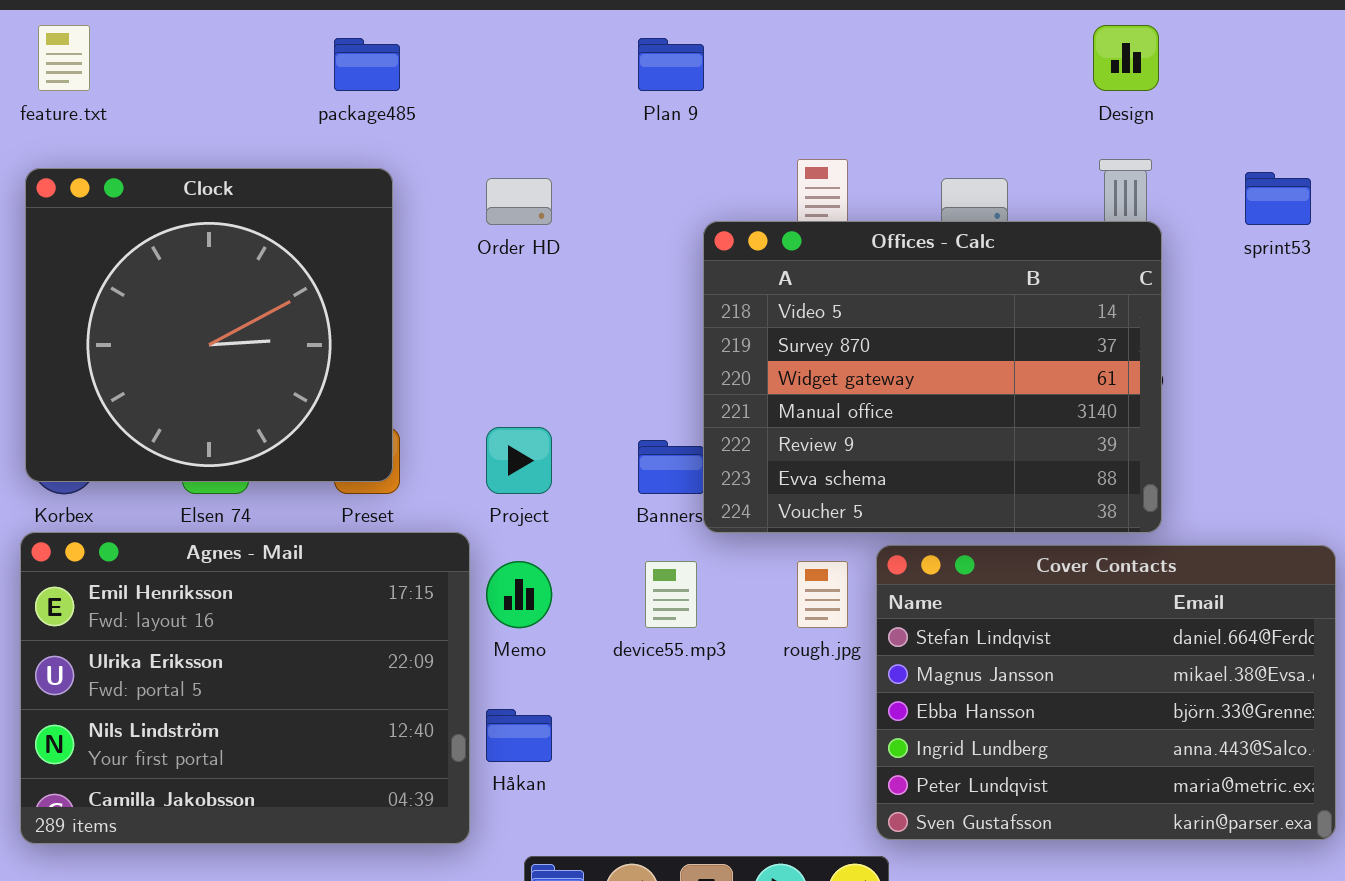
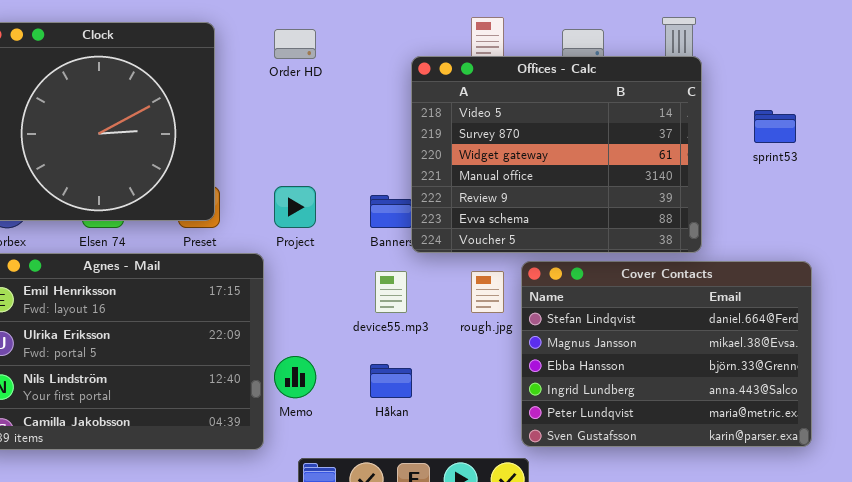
sprint53: [1245,172,1311,225] -> [754,110,796,143], moved
Memo: [486,561,552,628] -> [274,356,316,398], moved
Håkan: [486,709,552,762] -> [370,364,412,398], moved

